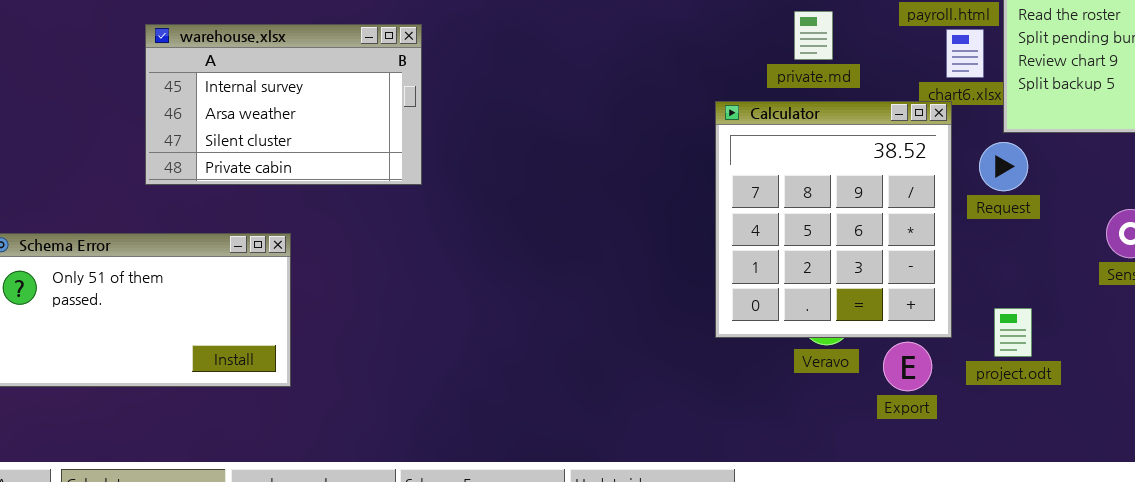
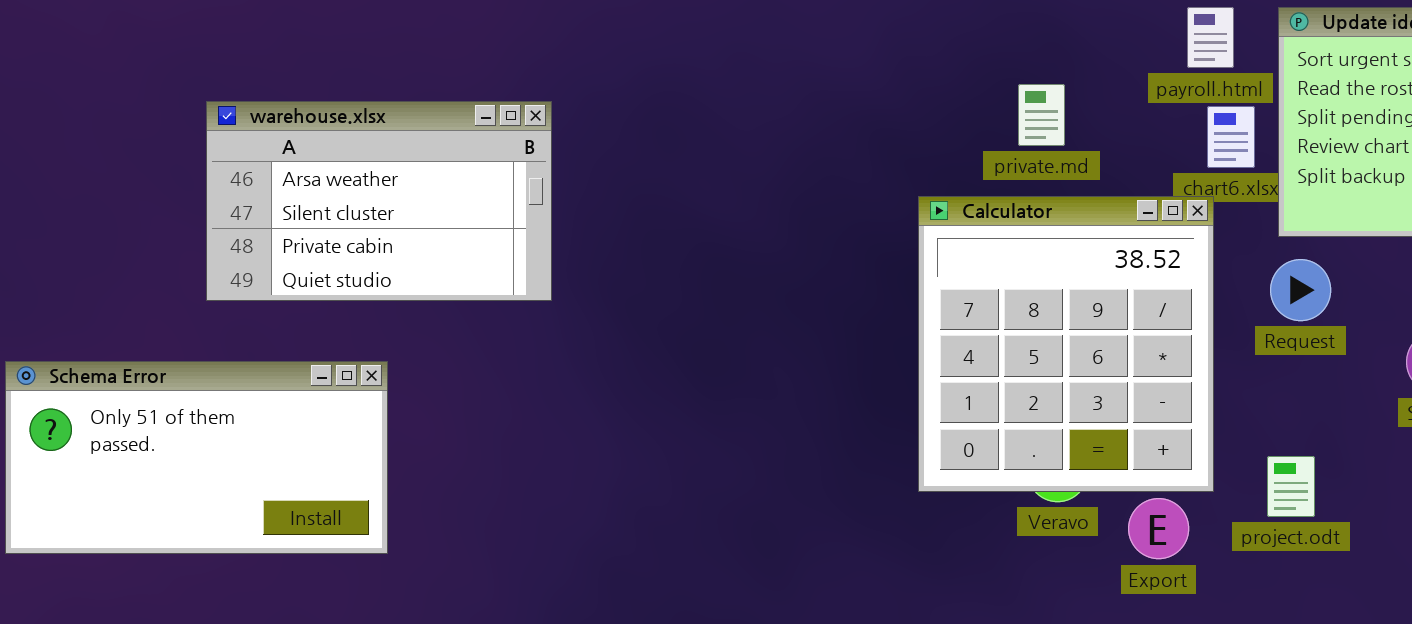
warehouse.xlsx: [145,24,422,185] -> [206,101,552,301], scrolled down 1 row
Request: [979,142,1028,191] -> [1270,259,1331,321], moved

